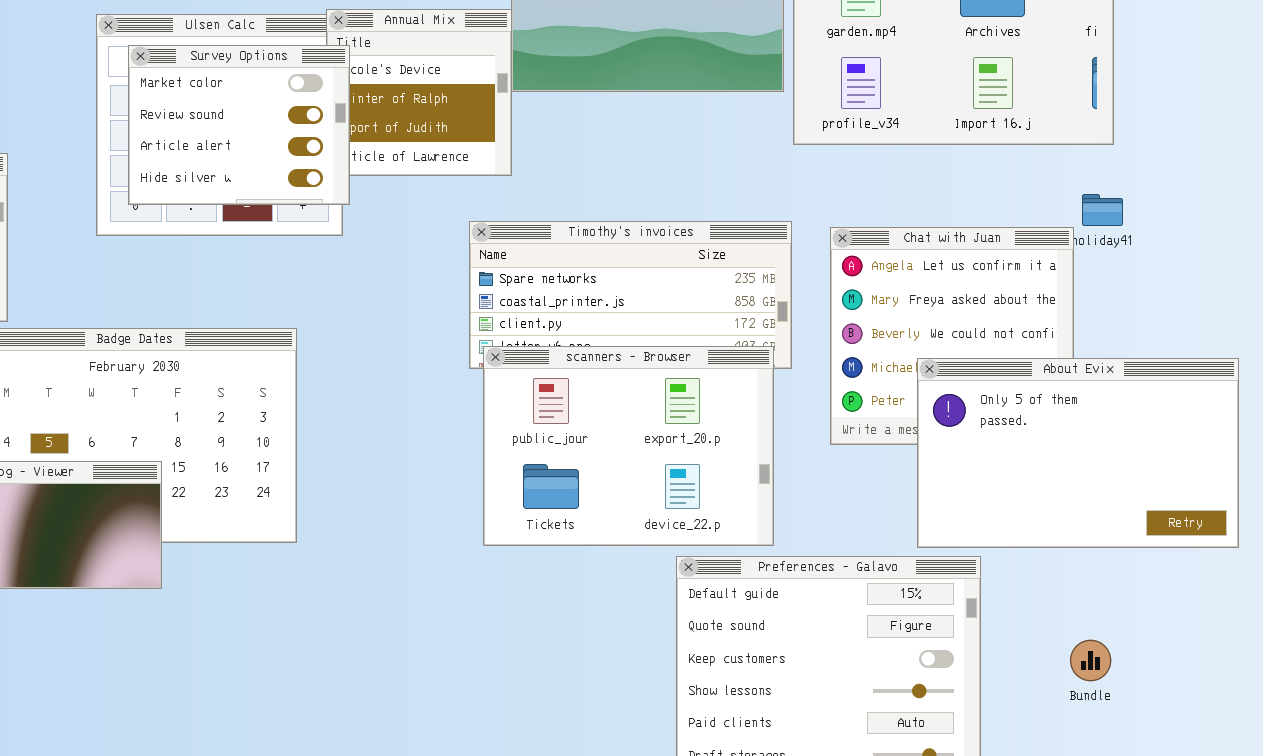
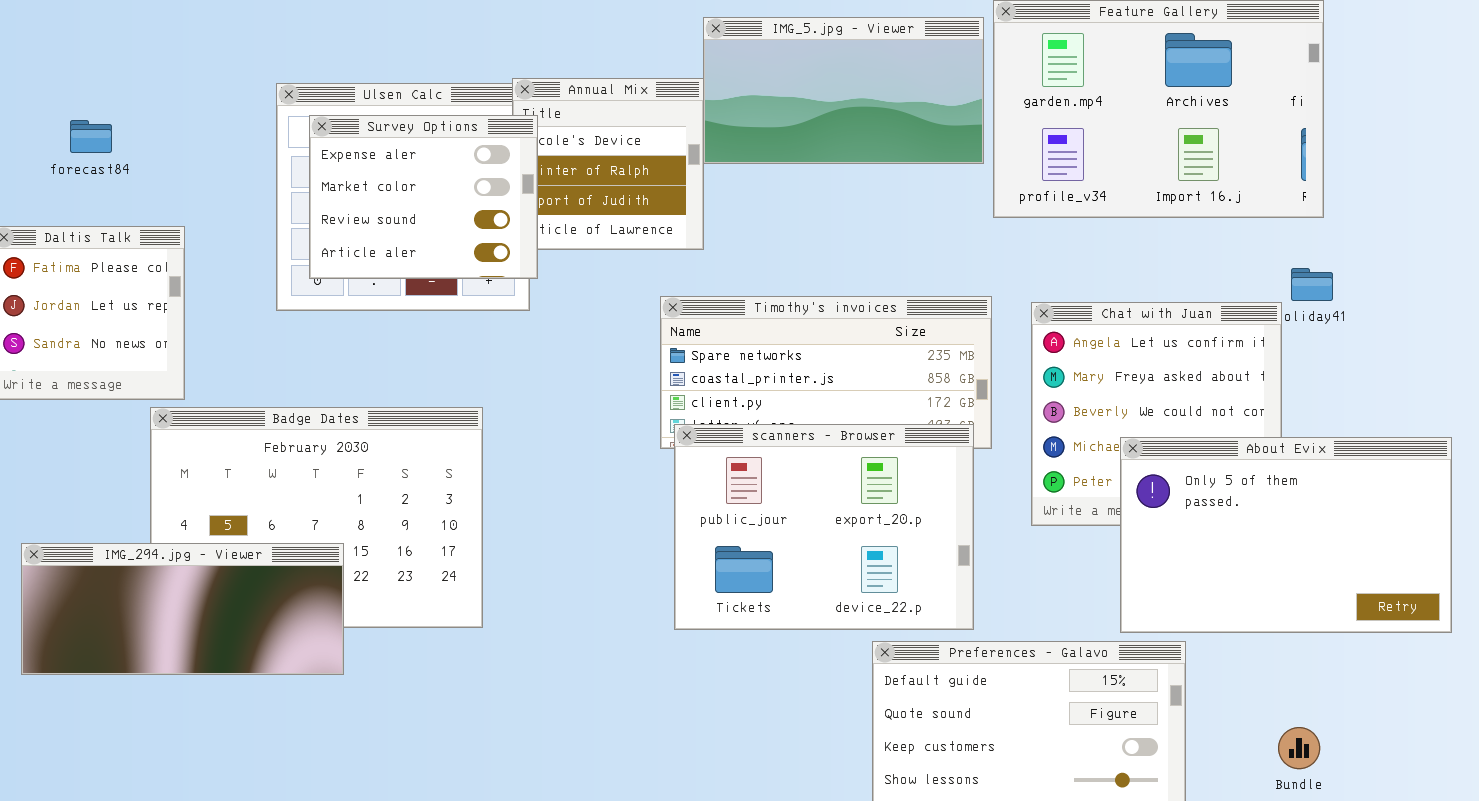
Survey Options: [128,45,350,205] -> [309,115,538,279], scrolled up 1 row

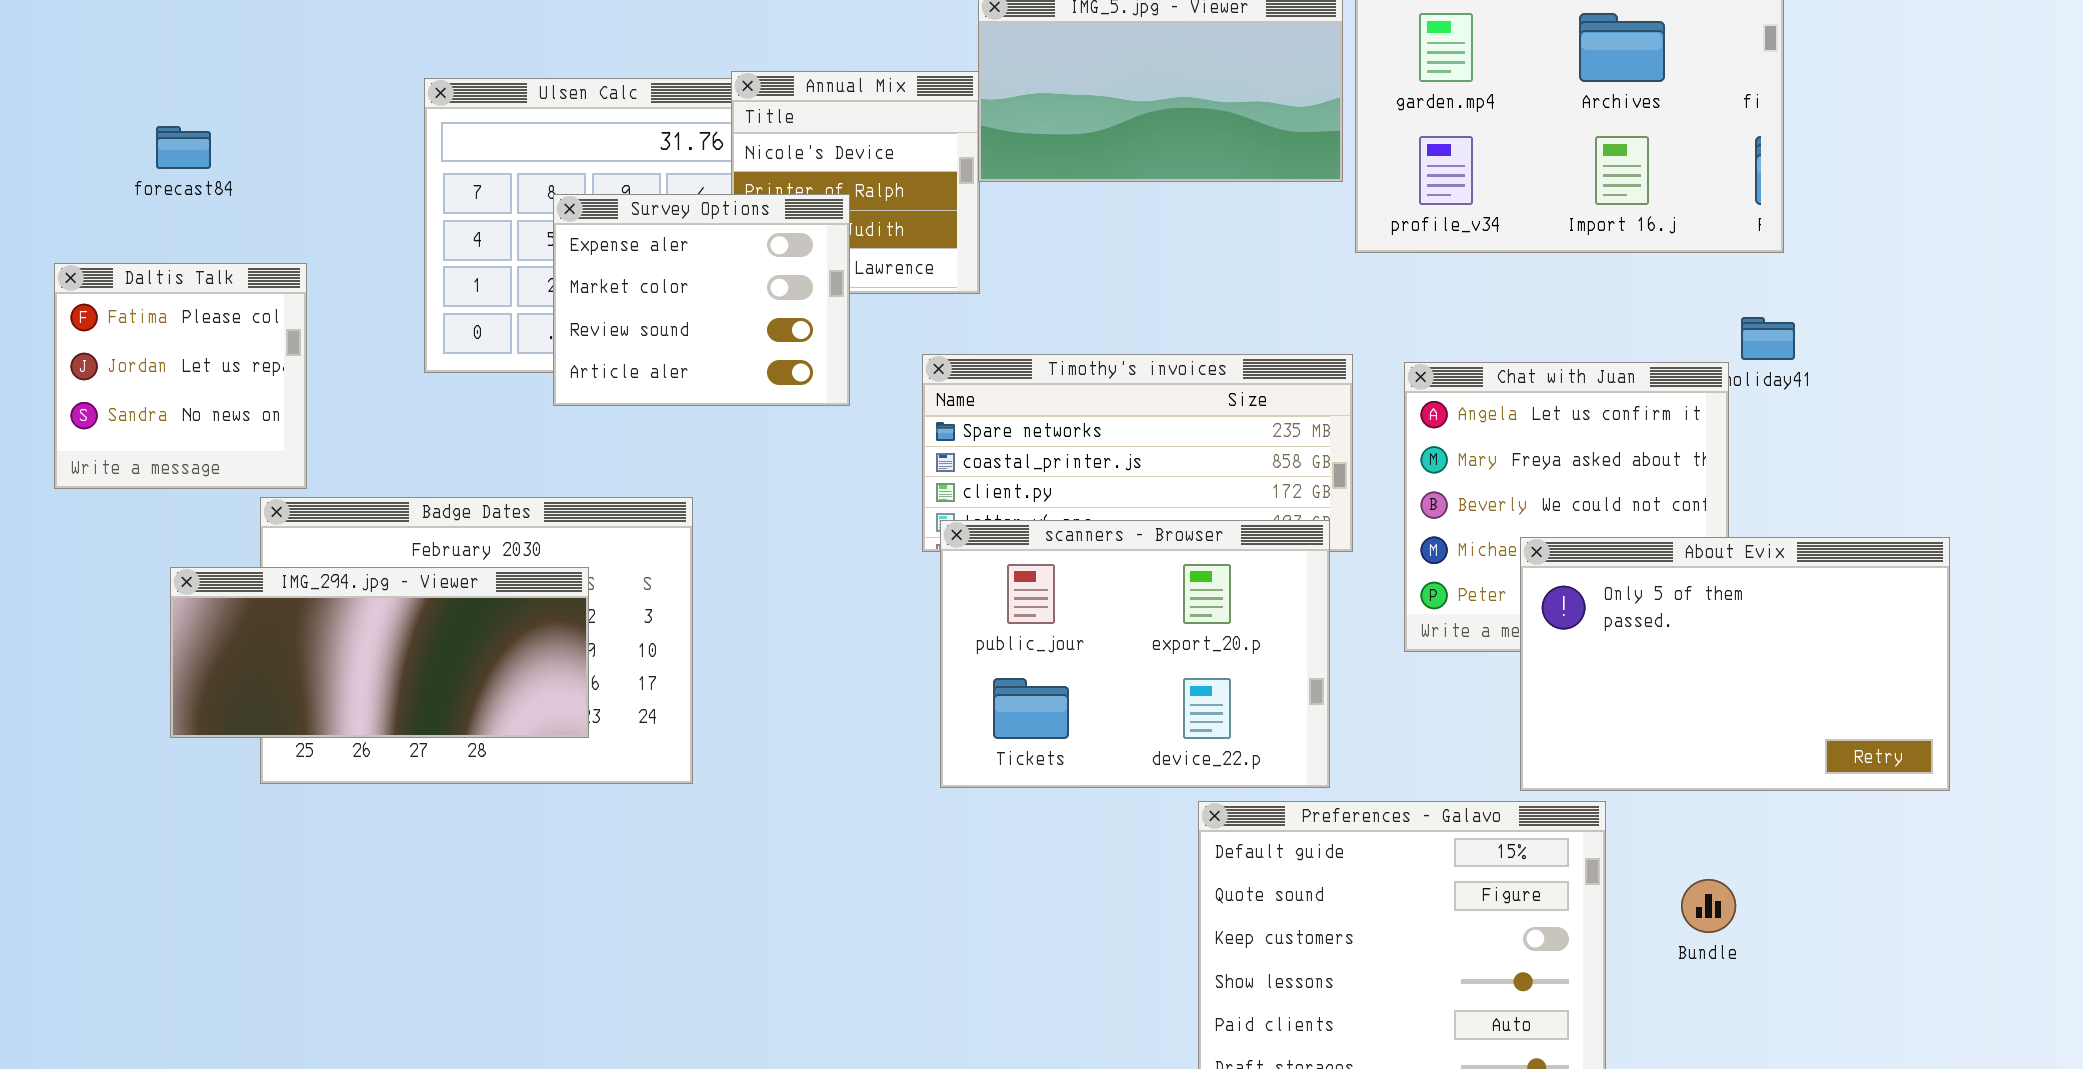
Survey Options: [309,115,538,279] -> [553,194,850,406], moved
IMG_294.jpg - Viewer: [21,543,344,675] -> [170,567,589,738], moved
Bundle: [1278,727,1320,769] -> [1681,879,1736,933], moved

